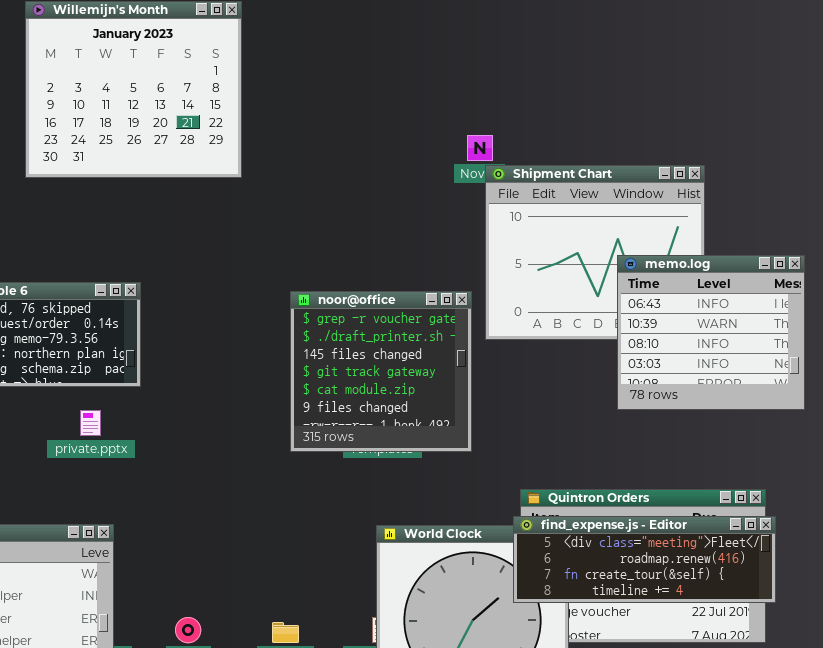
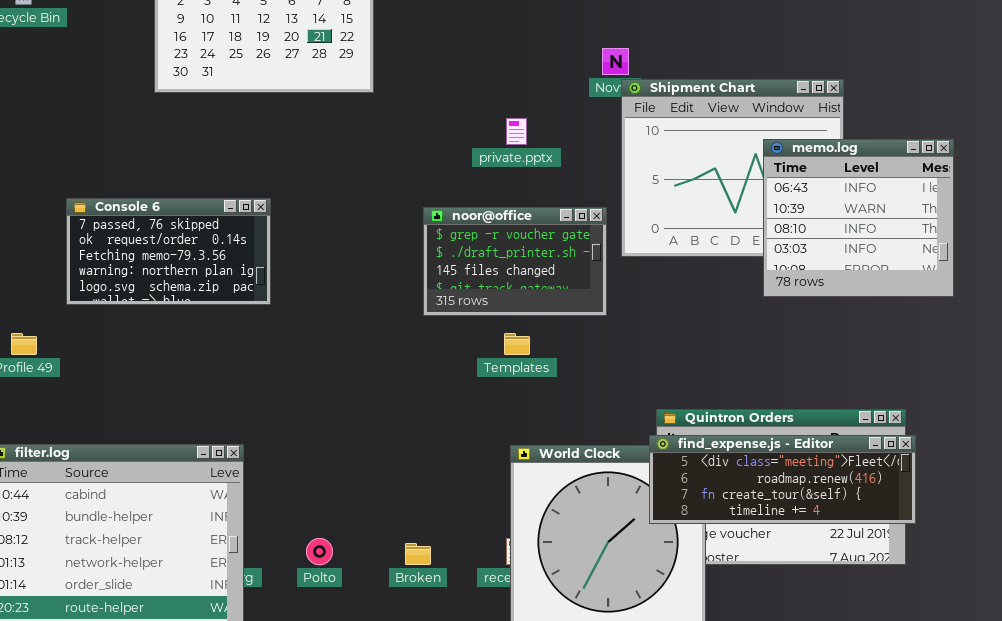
memo.log: [617,255,805,410] -> [763,139,954,297], moved
noor@office: [290,291,472,452] -> [423,207,607,316], resized
private.pptx: [80,410,101,436] -> [506,118,527,145], moved

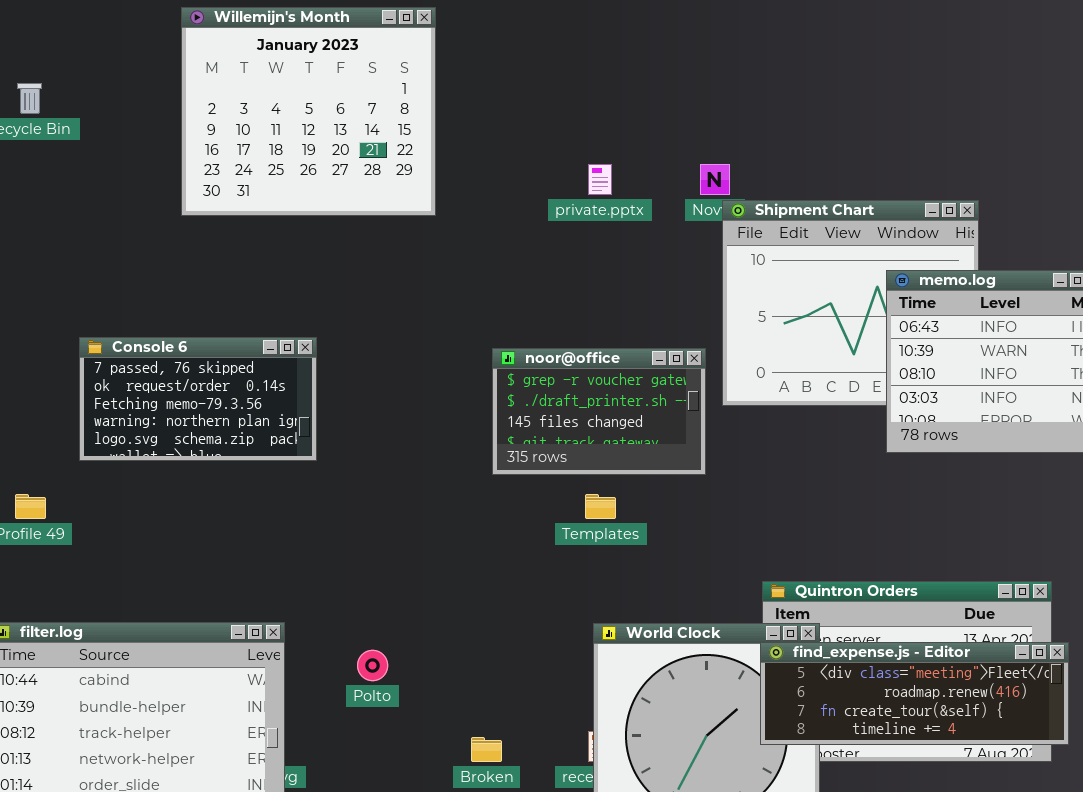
private.pptx: [506,118,527,145] -> [588,164,612,195], moved
find_expense.js - Editor: [649,435,916,524] -> [760,642,1069,745], moved
Polto: [306,538,333,565] -> [357,650,388,681], moved

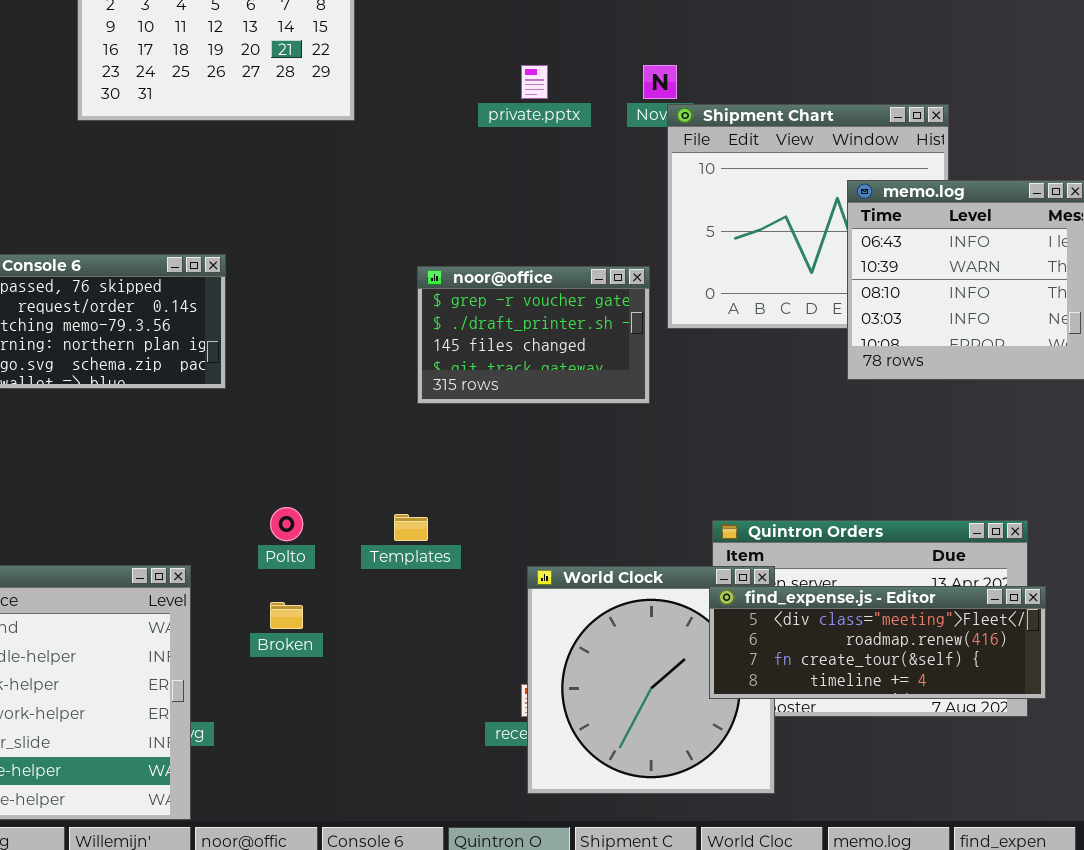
Templates: [585,494,616,519] -> [394,514,428,541], moved
Polto: [357,650,388,681] -> [270,507,303,541], moved
Broken: [471,737,502,762] -> [270,602,303,629], moved

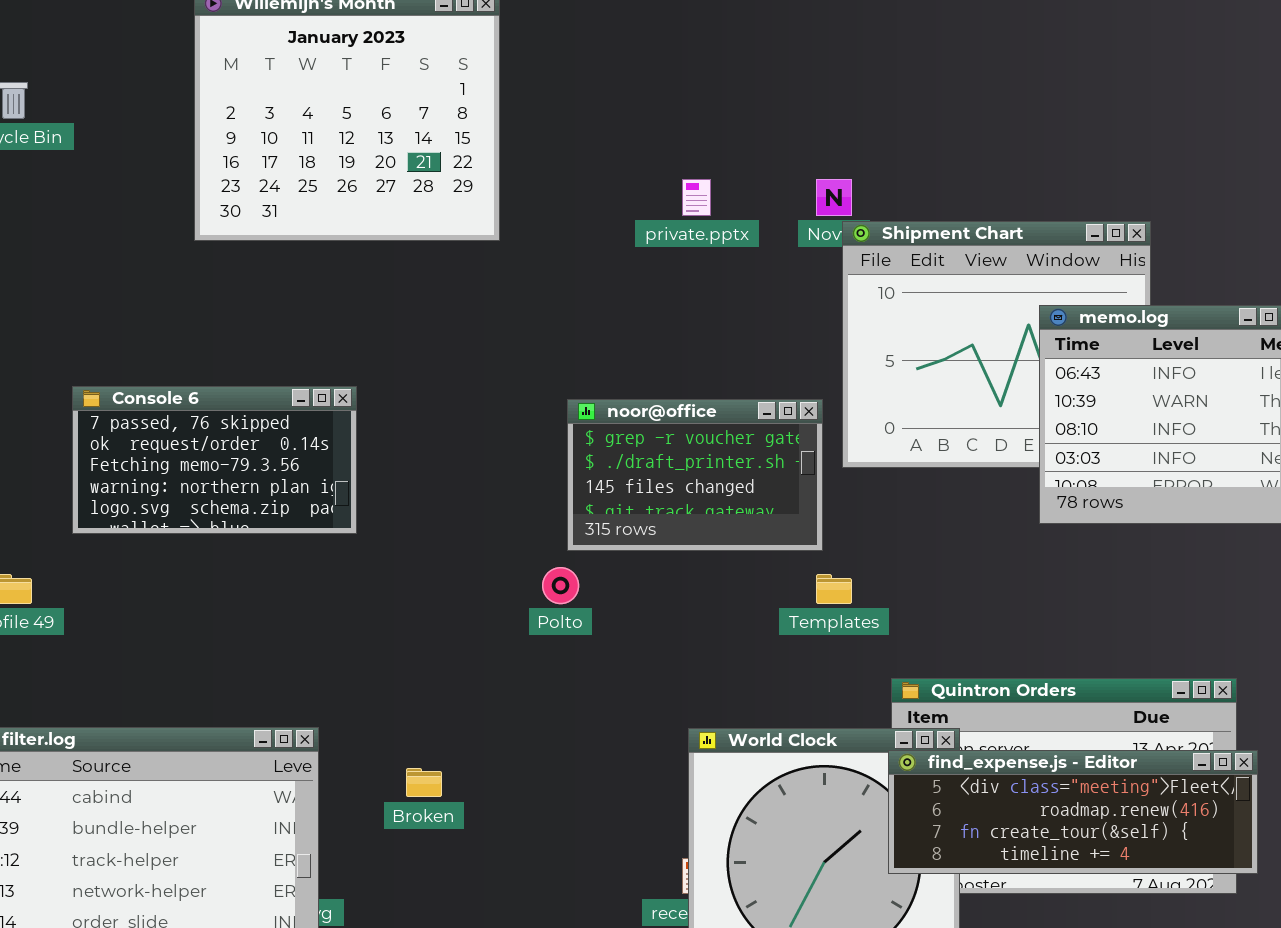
Polto: [270,507,303,541] -> [542,567,579,604], moved
Templates: [394,514,428,541] -> [816,574,852,604], moved

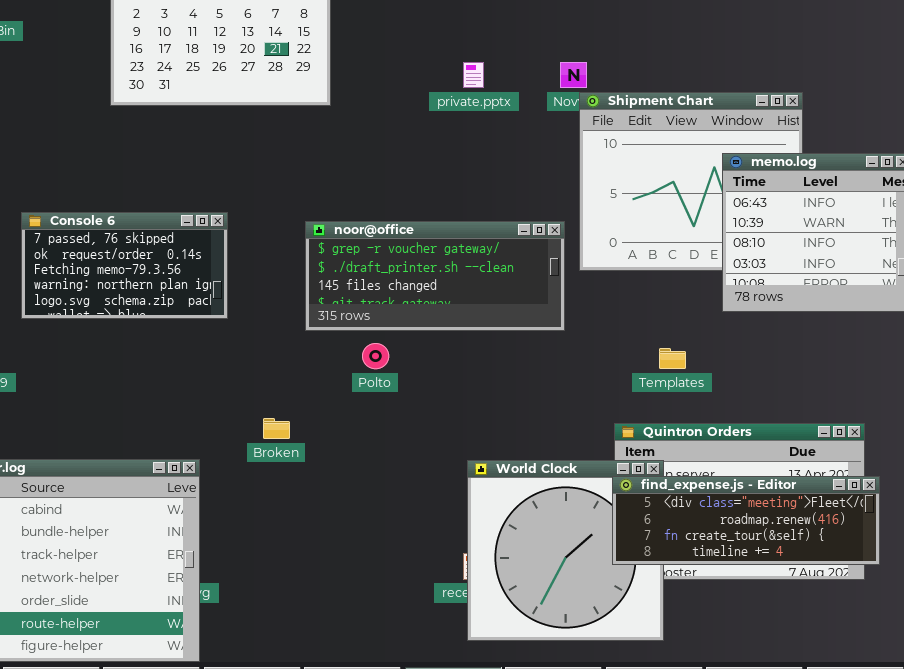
noor@office: [567,399,823,551] -> [305,221,565,331], resized
Templates: [816,574,852,604] -> [659,348,686,369], moved
Broken: [406,768,442,797] -> [263,418,290,439], moved

